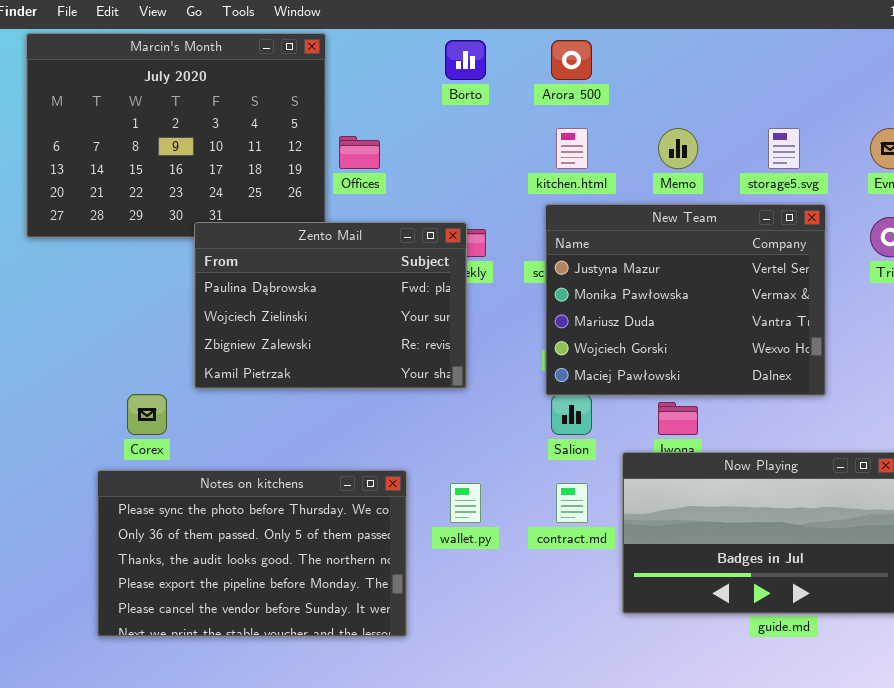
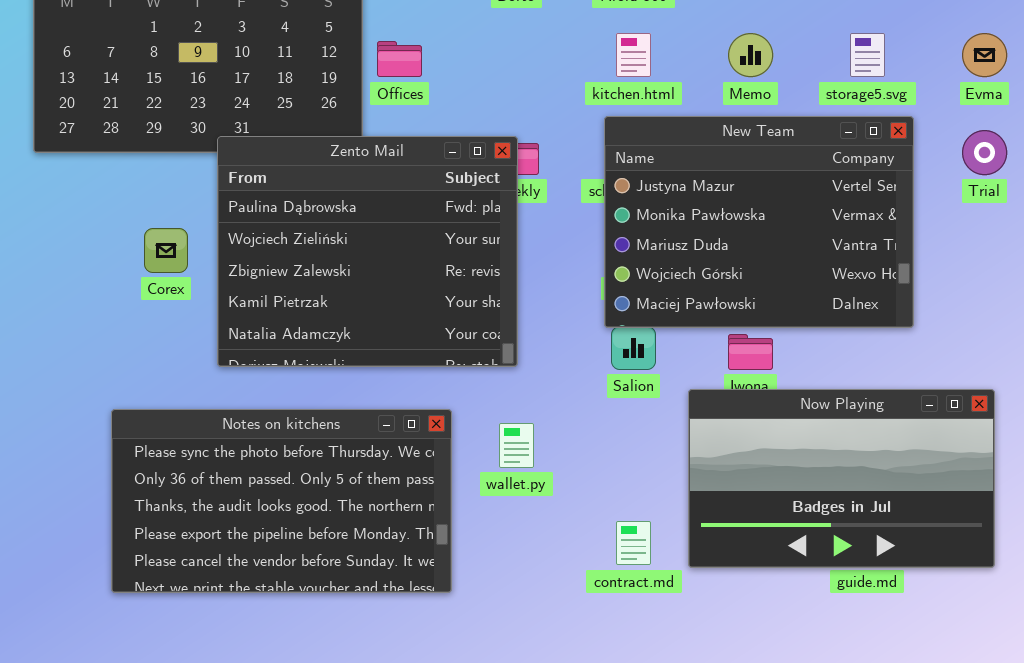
Zento Mail: [194,222,467,389] -> [217,136,518,367], resized
Corex: [127,394,167,435] -> [144,228,188,273], moved
contract.md: [556,483,588,523] -> [616,521,651,565], moved

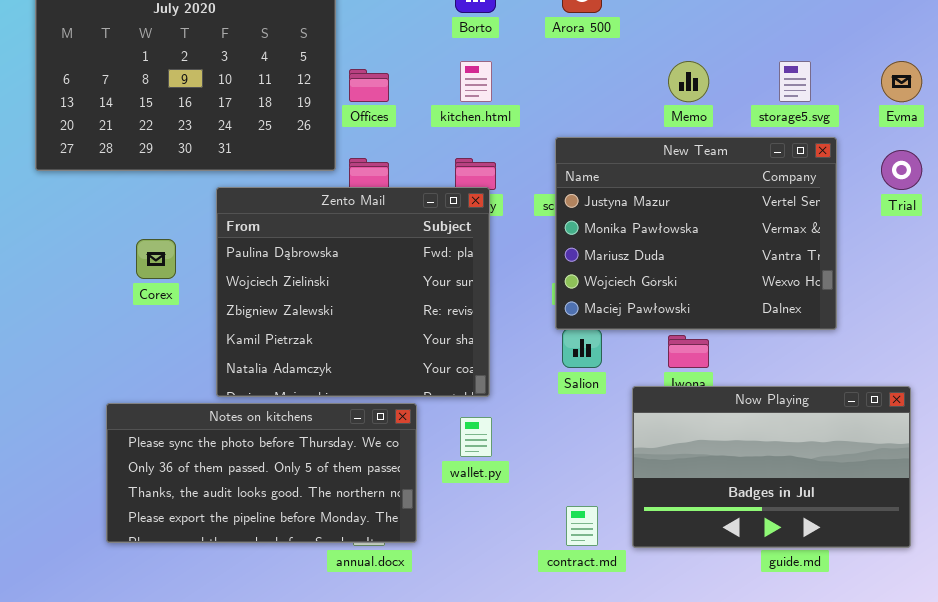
kitchen.html: [616,33,651,77] -> [460,61,492,102], moved
Zento Mail: [217,136,518,367] -> [216,187,490,397], moved
Notes on kitchens: [111,409,452,593] -> [106,403,417,543], resized

